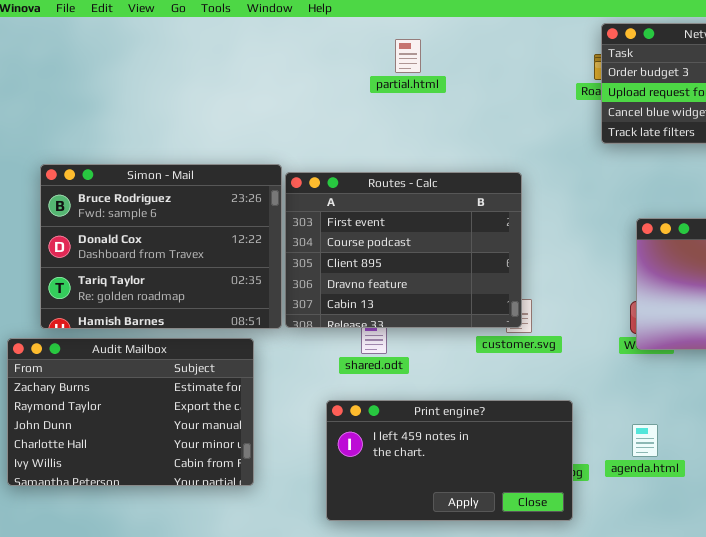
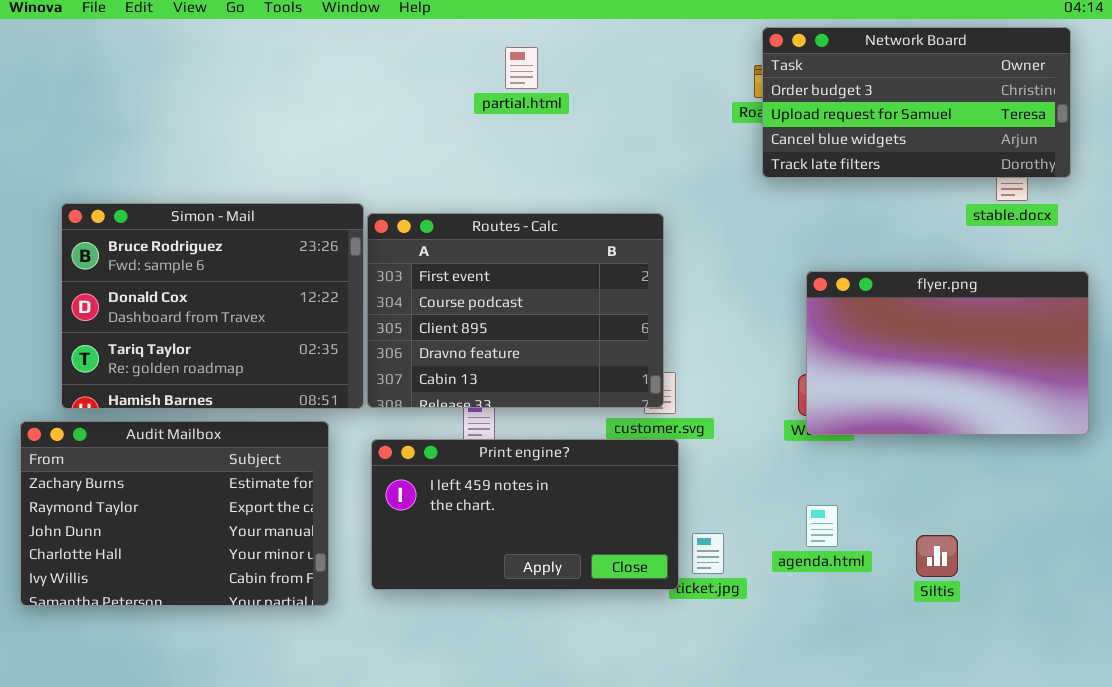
Print engine?: [326,400,573,521] -> [371,439,679,590], moved
agenda.html: [632,424,658,457] -> [806,505,838,547], moved

